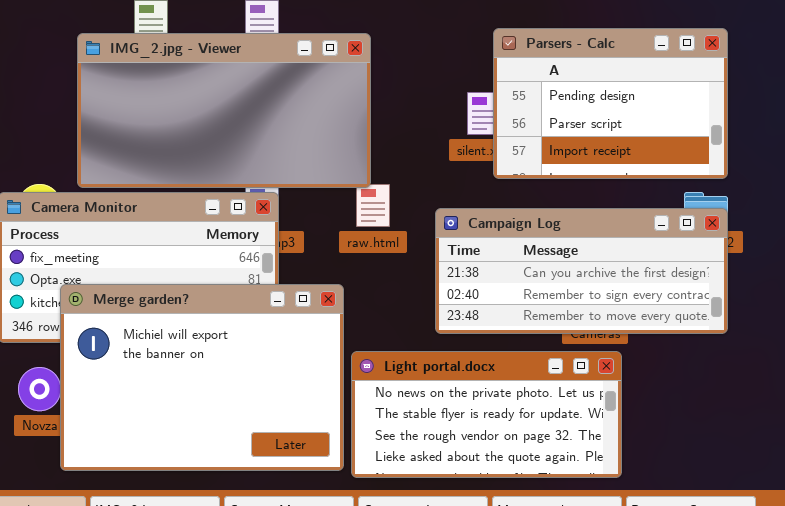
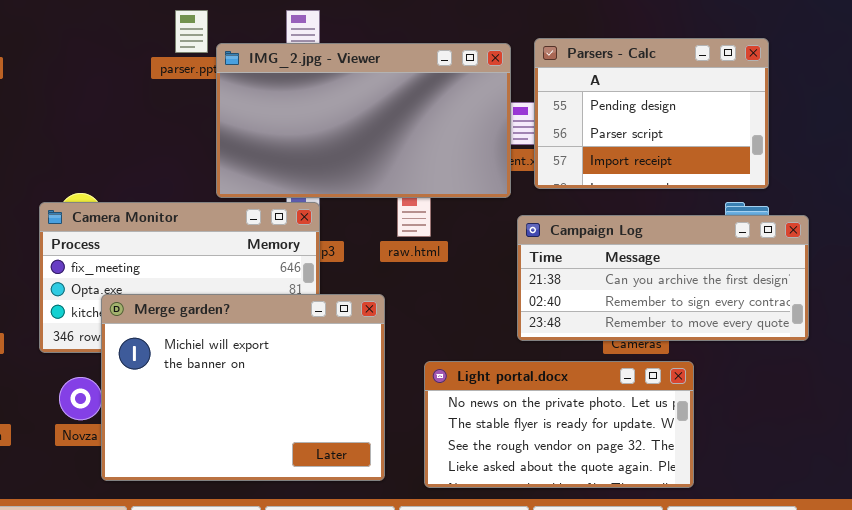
IMG_2.jpg - Viewer: [77,33,371,188] -> [216,43,511,198], moved
Campaign Log: [435,208,728,334] -> [517,215,809,341], moved
Light portal.docx: [351,351,622,478] -> [424,361,694,488], moved

